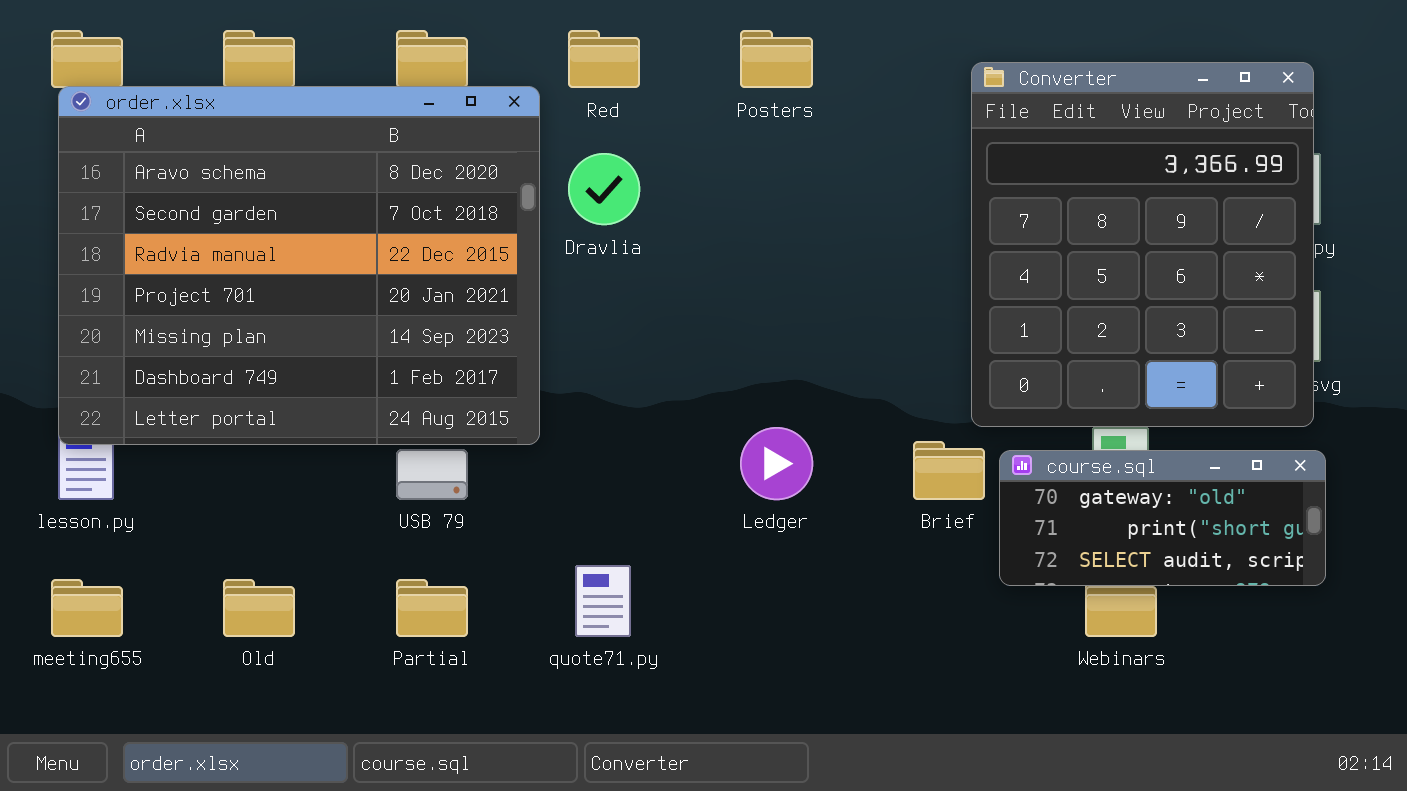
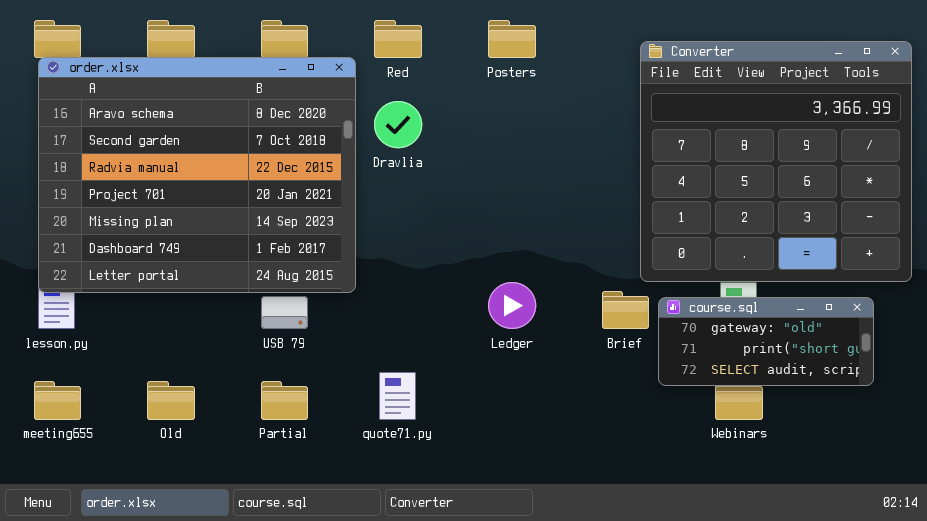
Converter: [971,62,1314,427] -> [640,41,912,282], resized

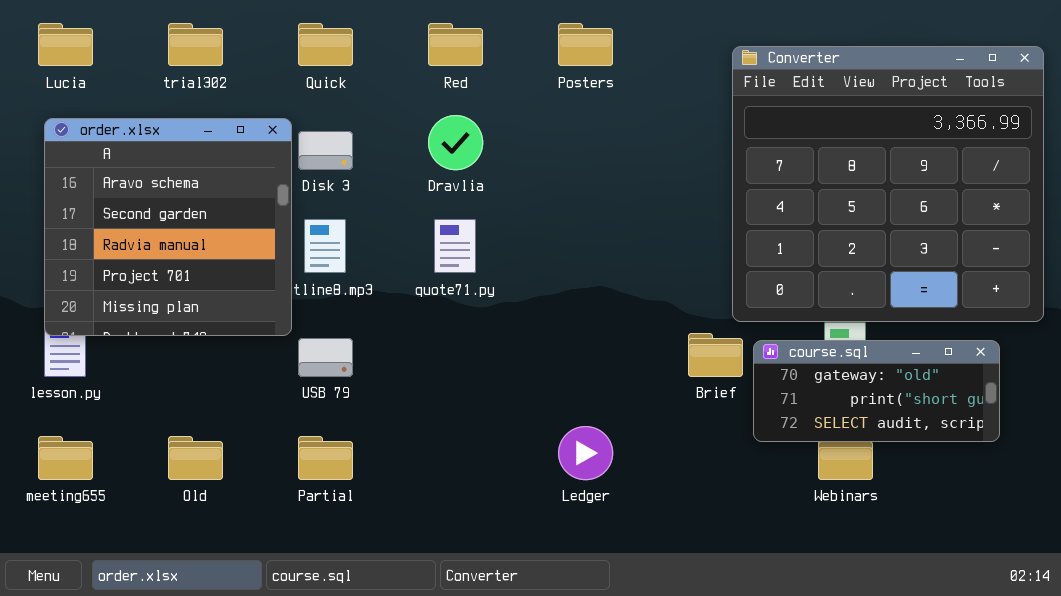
order.xlsx: [38,57,356,293] -> [44,118,292,336], resized
Ledger: [488,282,536,329] -> [558,426,613,480], moved
quote71.py: [379,372,416,420] -> [434,219,476,273], moved

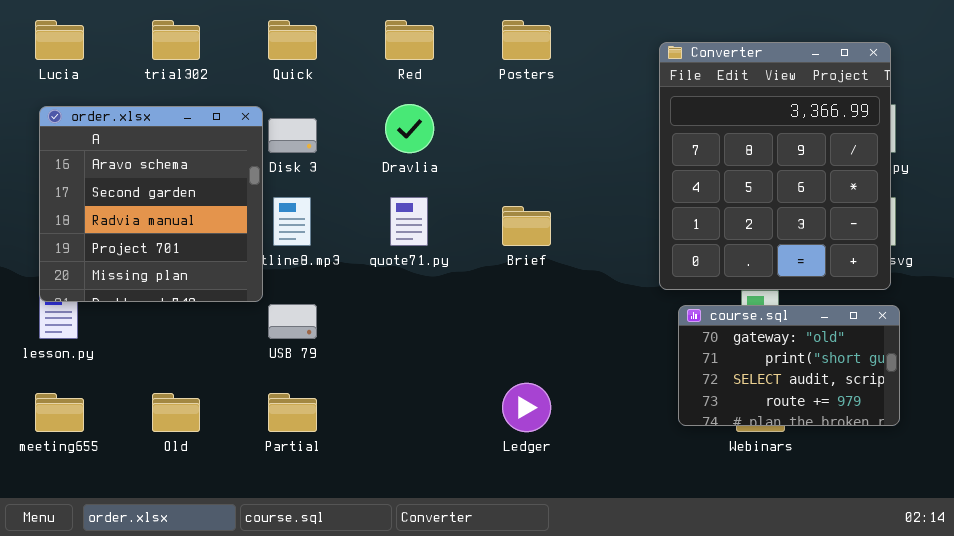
Converter: [732,46,1044,322] -> [659,42,891,290], resized
Brief: [688,333,743,377] -> [502,206,551,246], moved
course.sql: [753,340,1000,442] -> [678,305,900,426], resized

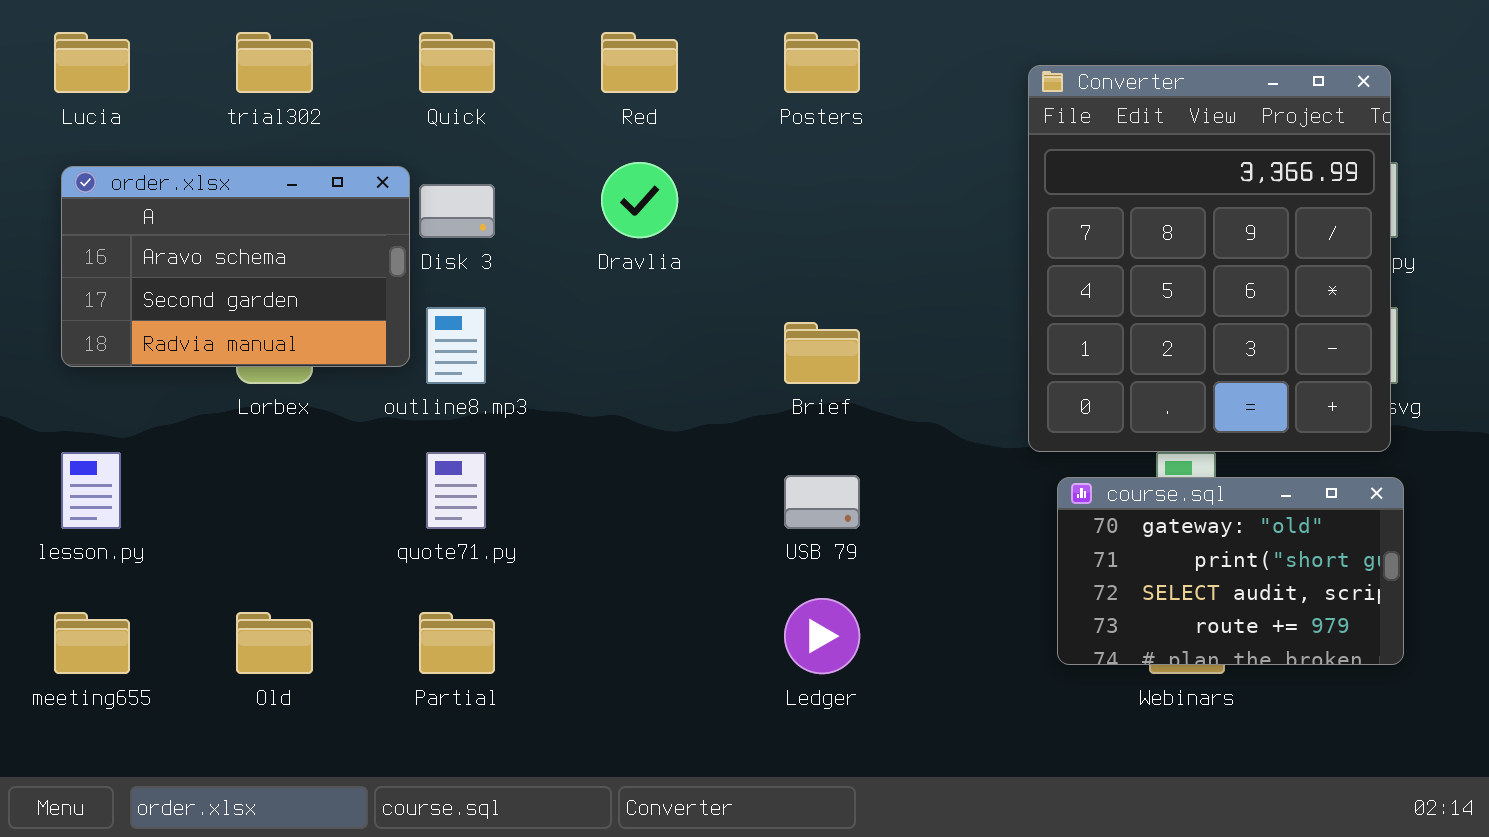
order.xlsx: [39,106,263,302] -> [61,166,410,367], resized
quote71.py: [390,197,428,246] -> [426,452,486,529], moved
USB 79: [268,304,317,339] -> [784,475,860,529], moved

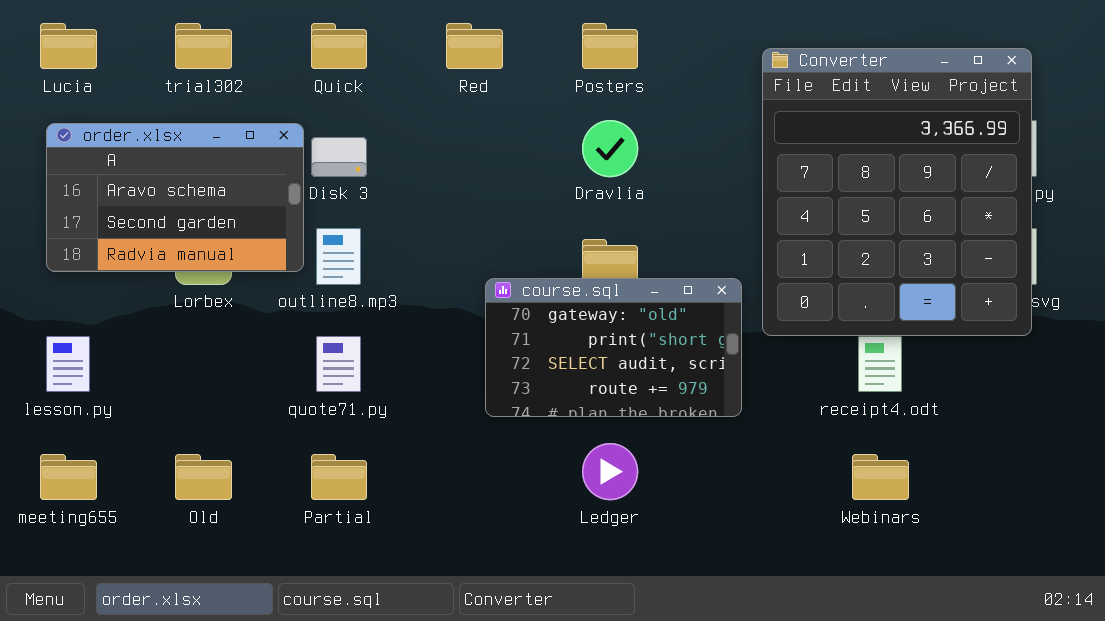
Dravlia: [601,162,678,238] -> [582,120,638,177], moved
course.sql: [1057,477,1404,665] -> [485,278,742,417], moved

